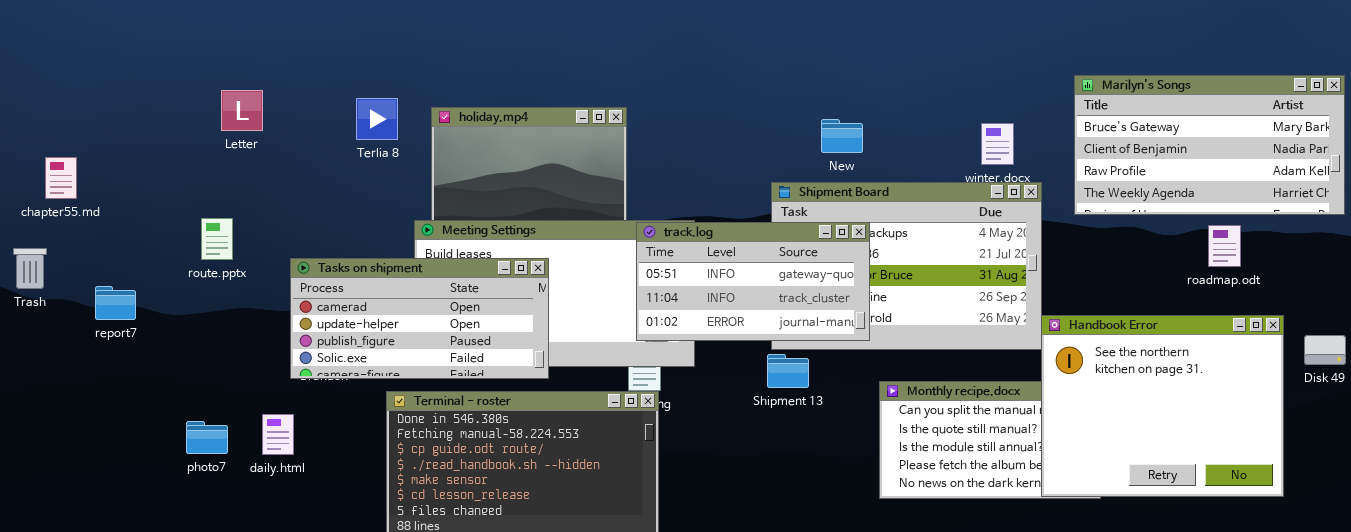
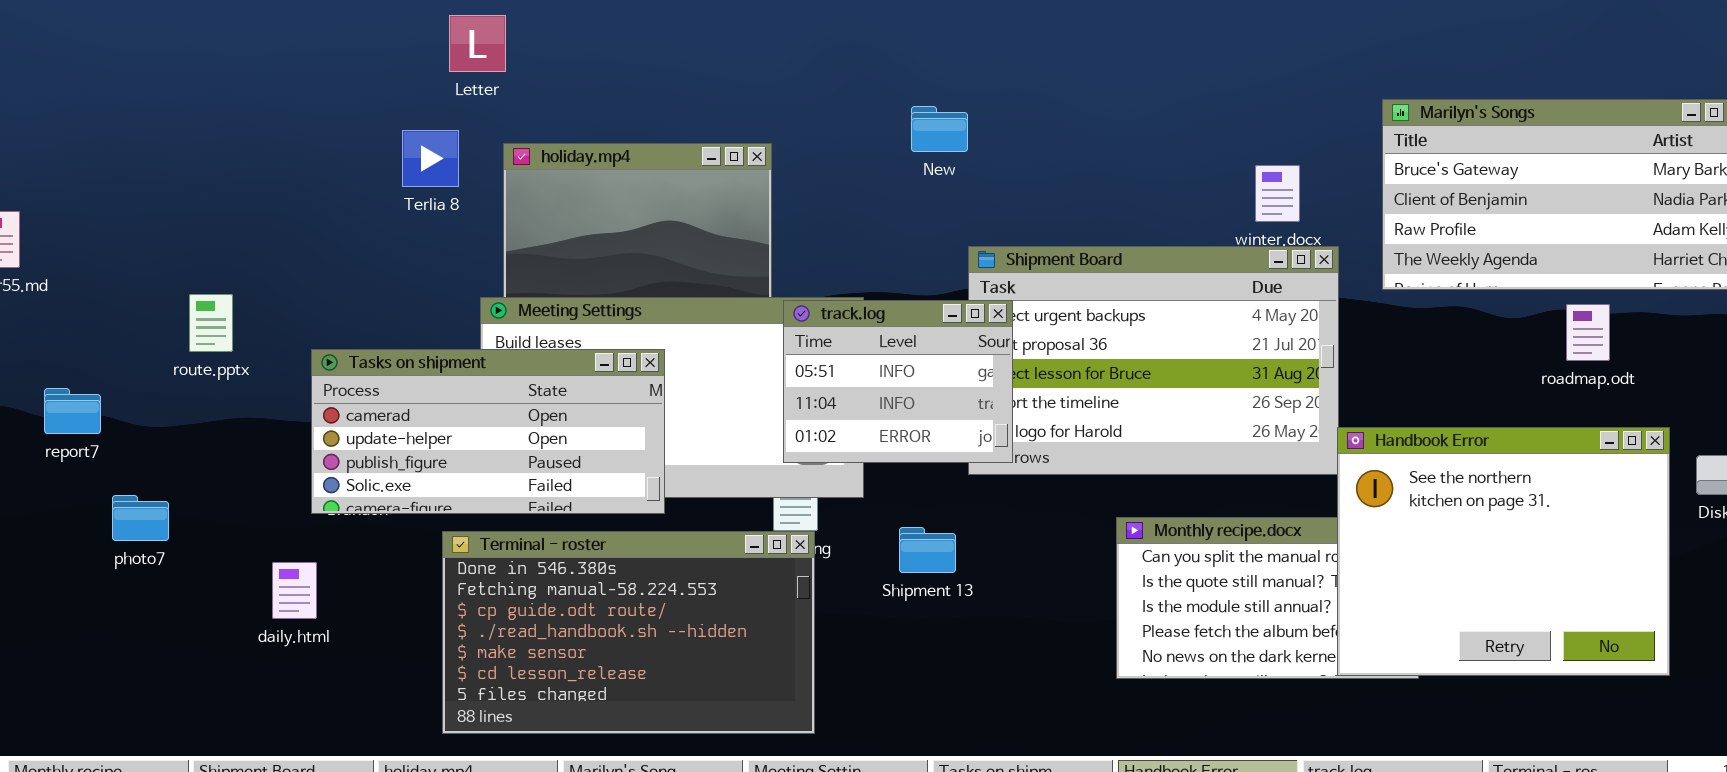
Letter: [221,90,263,131] -> [449,15,506,72], moved
New: [821,119,863,153] -> [911,106,968,152], moved
track.log: [636,222,870,341] -> [783,300,1013,463], resized
Shipment 13: [767,354,809,388] -> [899,527,956,573], moved
photo7: [186,421,228,454] -> [112,495,169,541], moved

